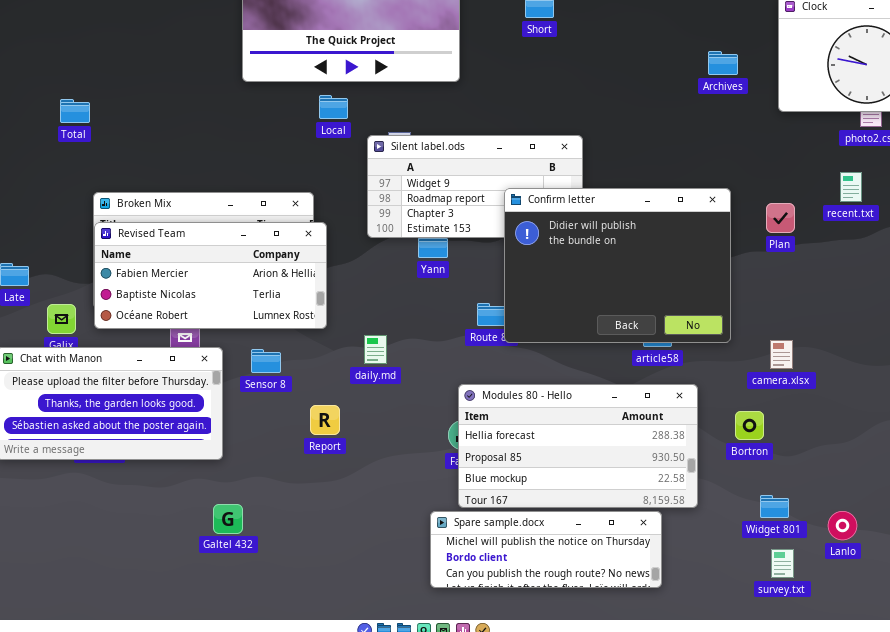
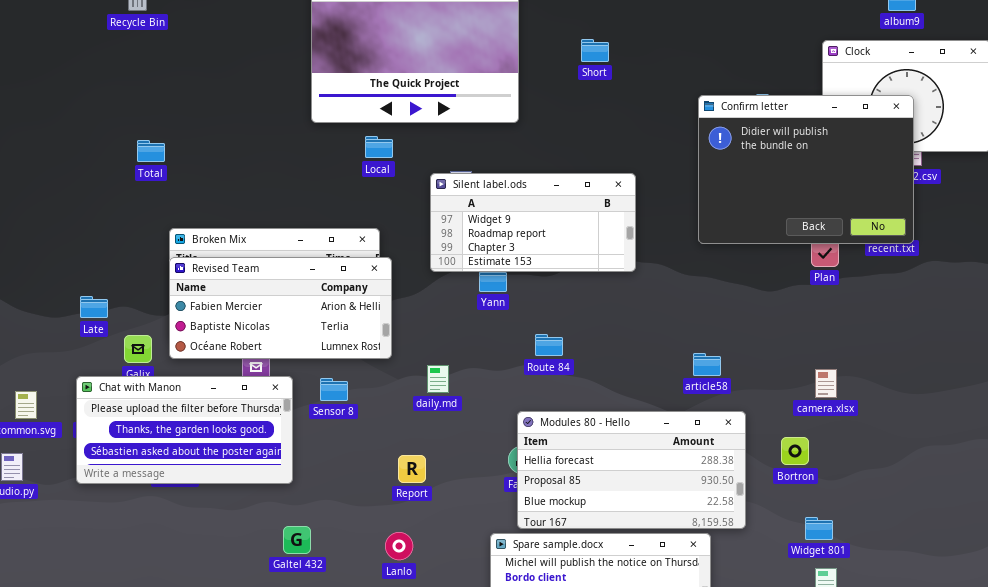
Local: [319,95,348,119] -> [365,136,393,158], moved
Confirm letter: [504,188,731,343] -> [698,95,914,244], moved
Report: [310,405,340,435] -> [398,455,426,483], moved
Lanlo: [828,511,857,540] -> [385,532,413,560], moved

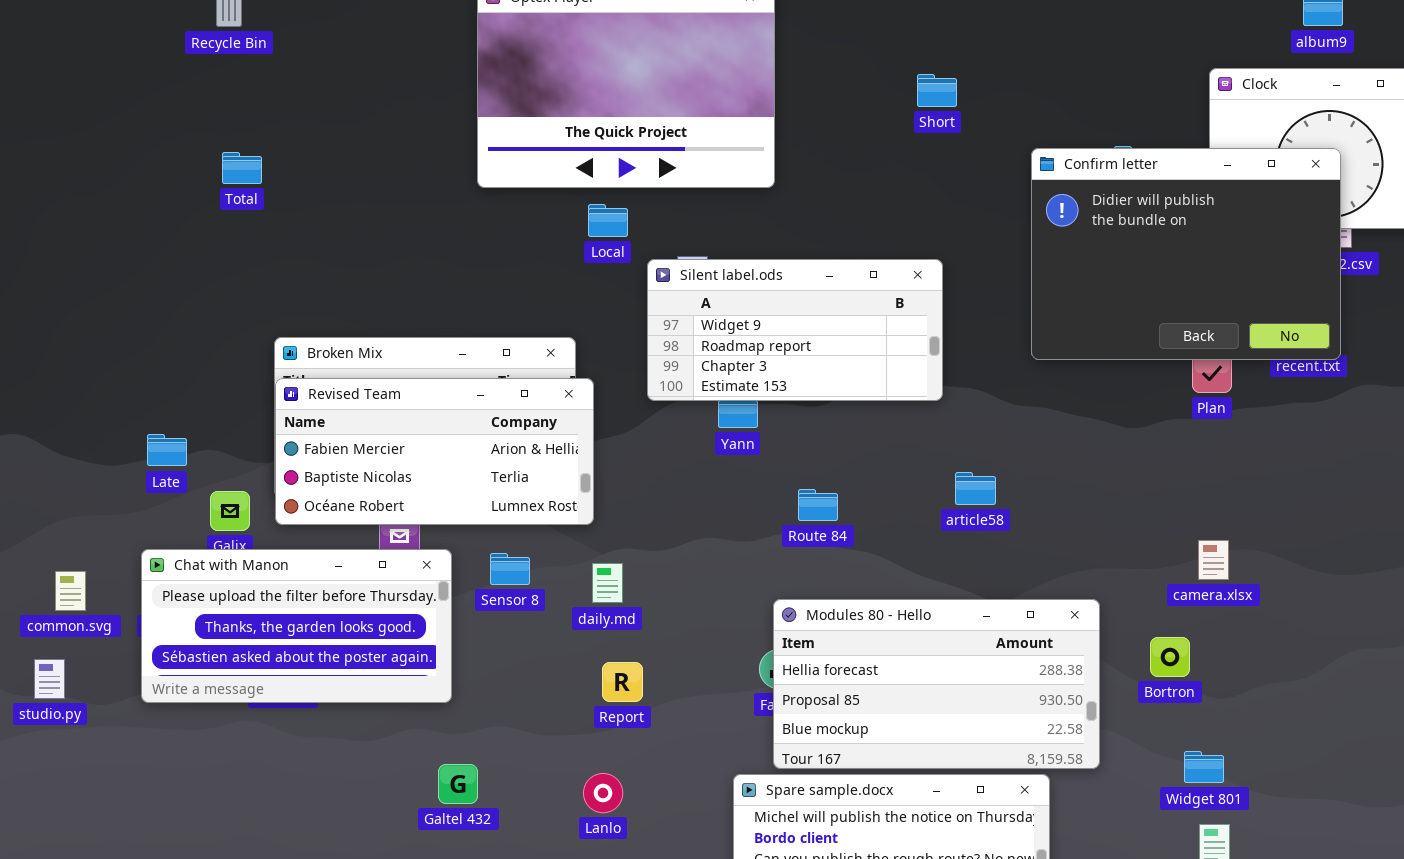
Short: [581,39,609,62] -> [917,74,957,107], moved
Local: [365,136,393,158] -> [588,204,628,237], moved
Total: [137,140,165,162] -> [222,152,262,184], moved
article58: [693,353,721,376] -> [955,472,996,505], moved
daily.md: [427,365,449,393] -> [592,563,623,603], moved

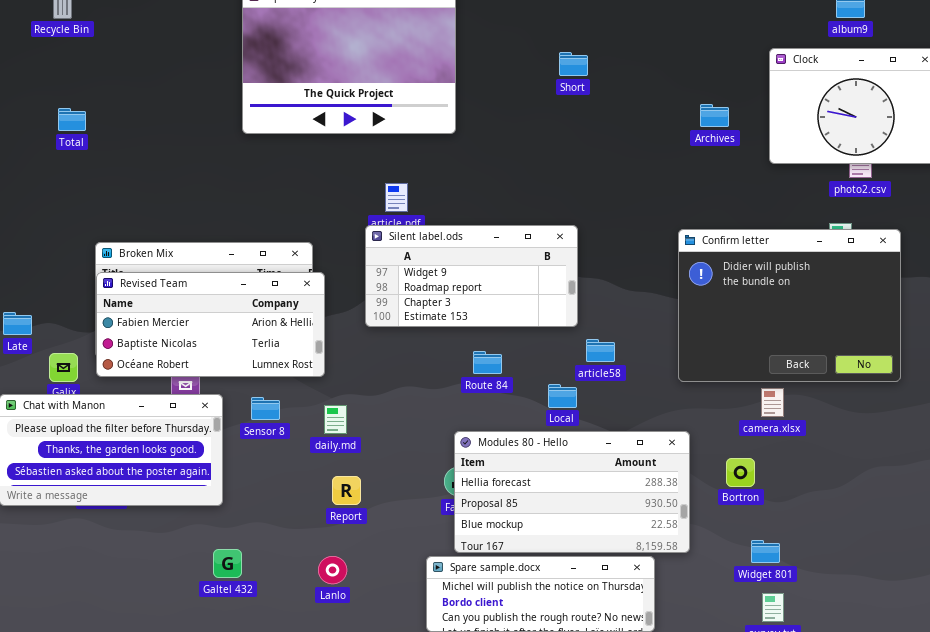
Confirm letter: [1031,148,1341,360] -> [678,229,901,382], moved
Local: [588,204,628,237] -> [548,384,577,408], moved
Silent label.ods: [647,259,943,401] -> [365,225,578,327], moved

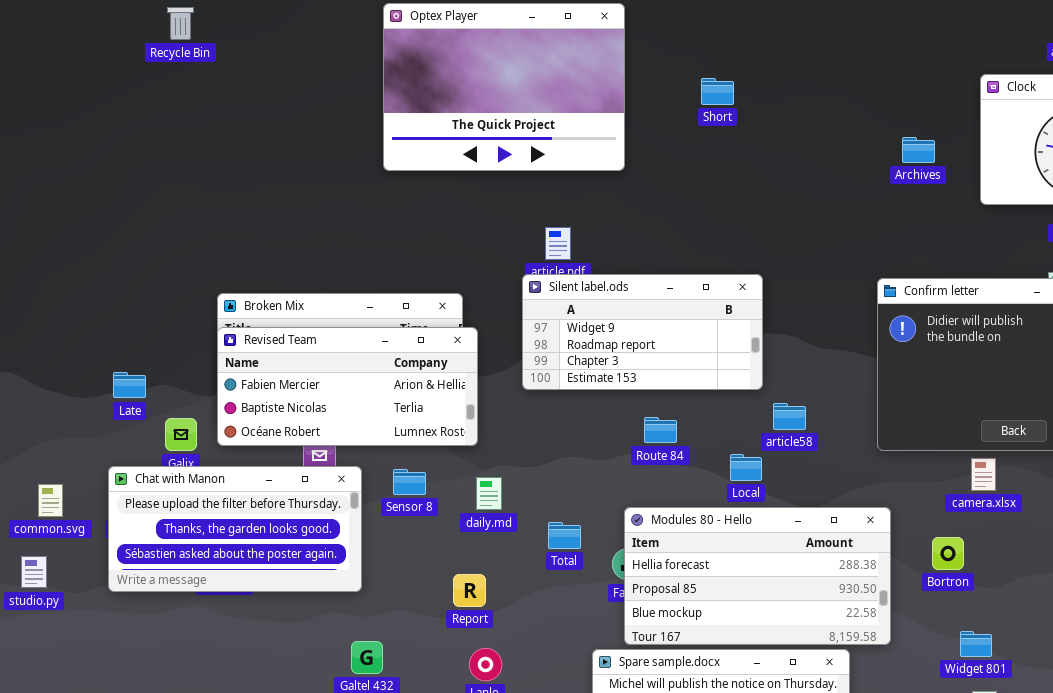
Short: [559,52,588,76] -> [701,78,734,105], moved
Total: [58,108,86,131] -> [548,522,581,549], moved
Report: [332,476,361,505] -> [453,574,486,607], moved

